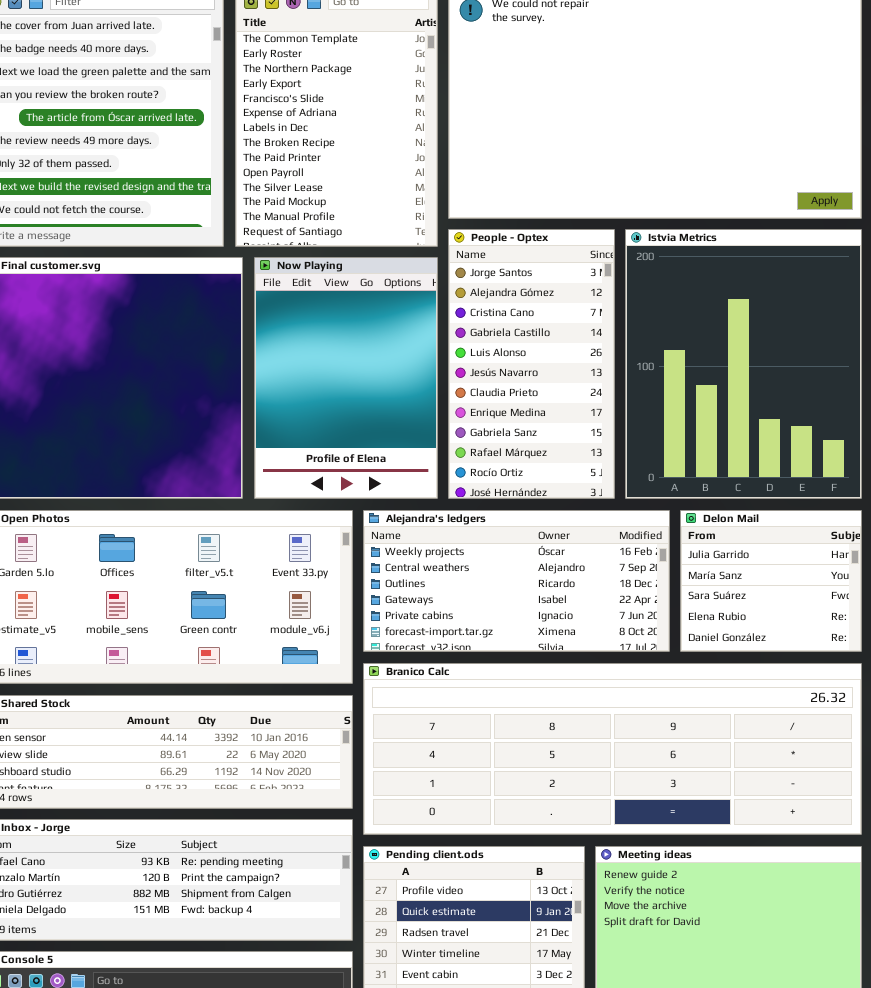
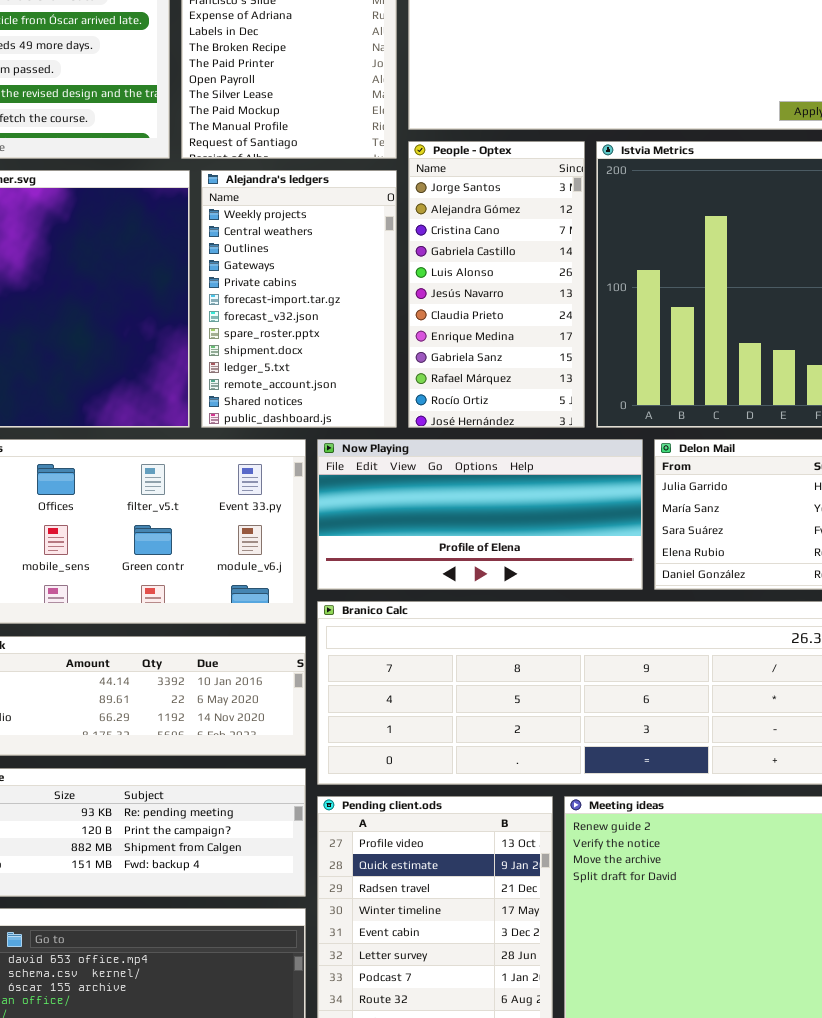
Now Playing: [254,257,438,499] -> [317,439,643,590], moved, resized
Alejandra's ledgers: [363,510,670,652] -> [201,170,397,428], moved, resized

